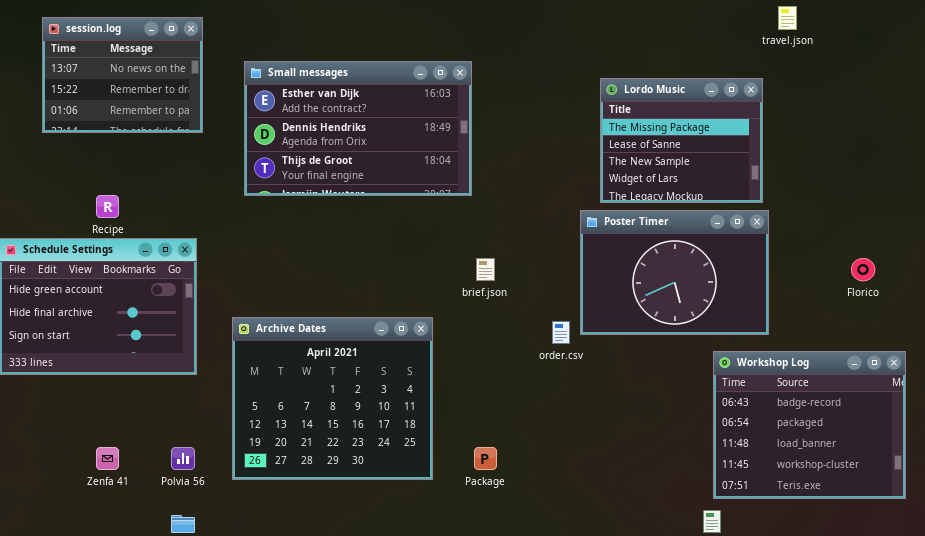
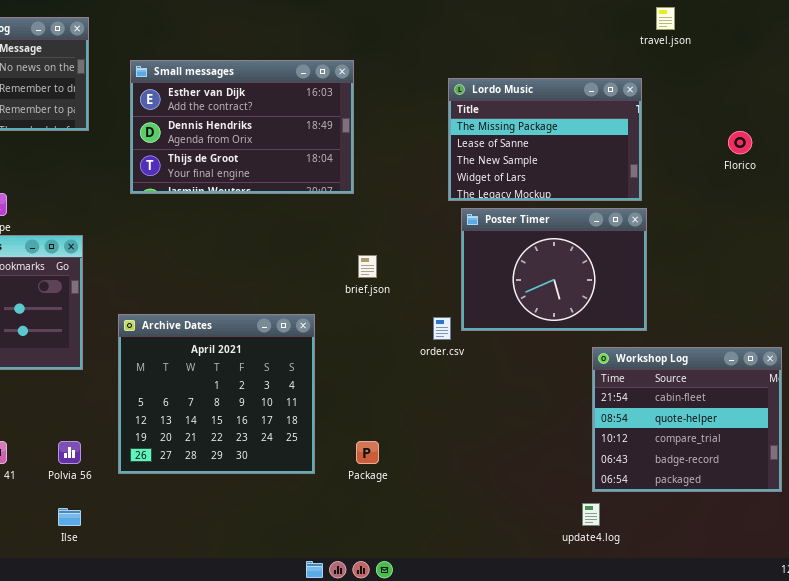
Lordo Music: [600,78,763,203] -> [448,78,642,201], resized
Florico: [851,258,875,281] -> [728,131,752,154], moved
Workshop Log: [713,351,906,499] -> [592,347,782,492], scrolled up 3 rows

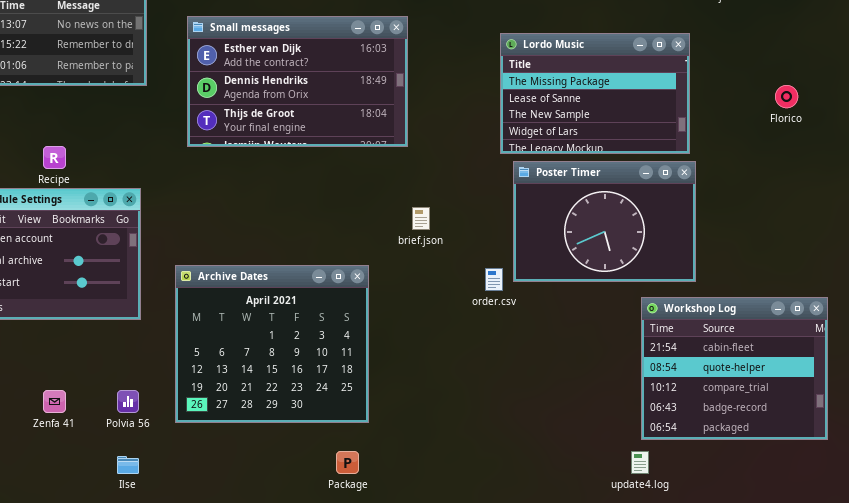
Package: [356,441,379,464] -> [336,451,359,474], moved

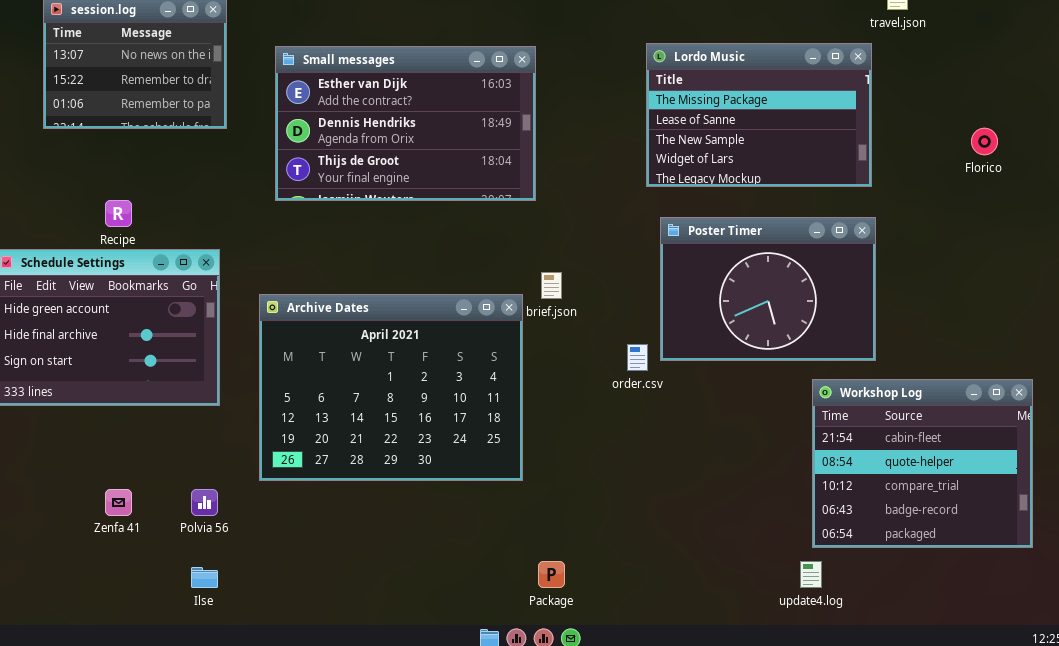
Lordo Music: [500,33,690,154] -> [646,43,872,187], moved
Archive Dates: [175,265,369,423] -> [259,294,523,481], moved, resized
Package: [336,451,359,474] -> [538,561,565,588], moved

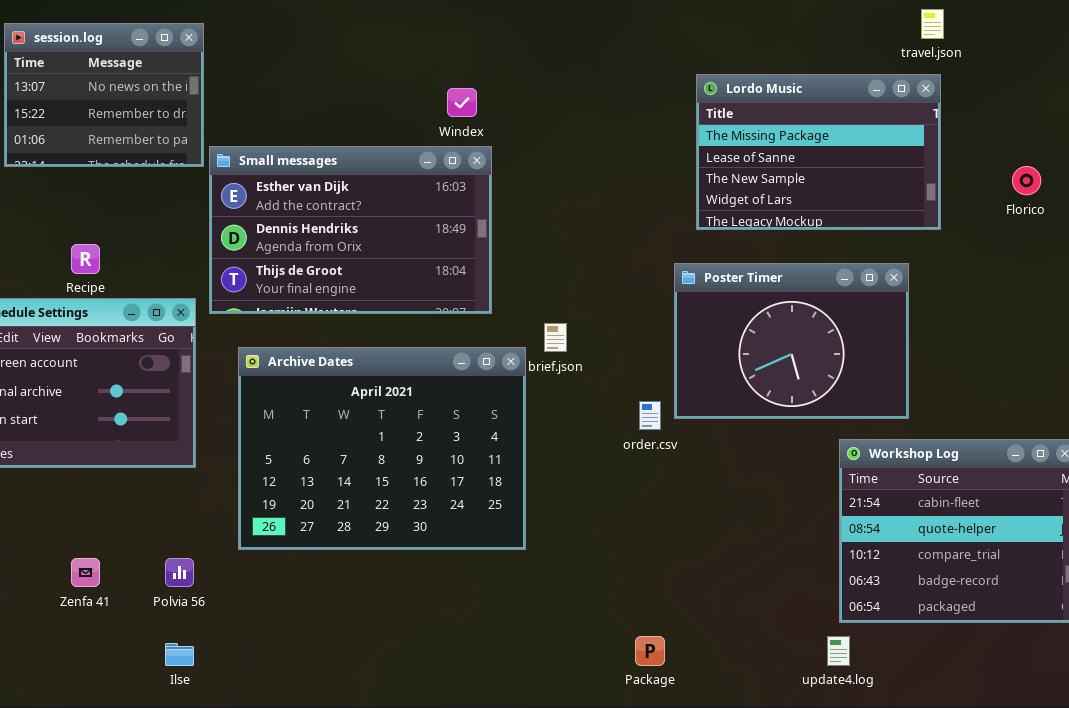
Lordo Music: [646,43,872,187] -> [696,74,941,230], moved
Small messages: [275,46,536,201] -> [209,146,492,314], moved
Package: [538,561,565,588] -> [635,636,665,666], moved

